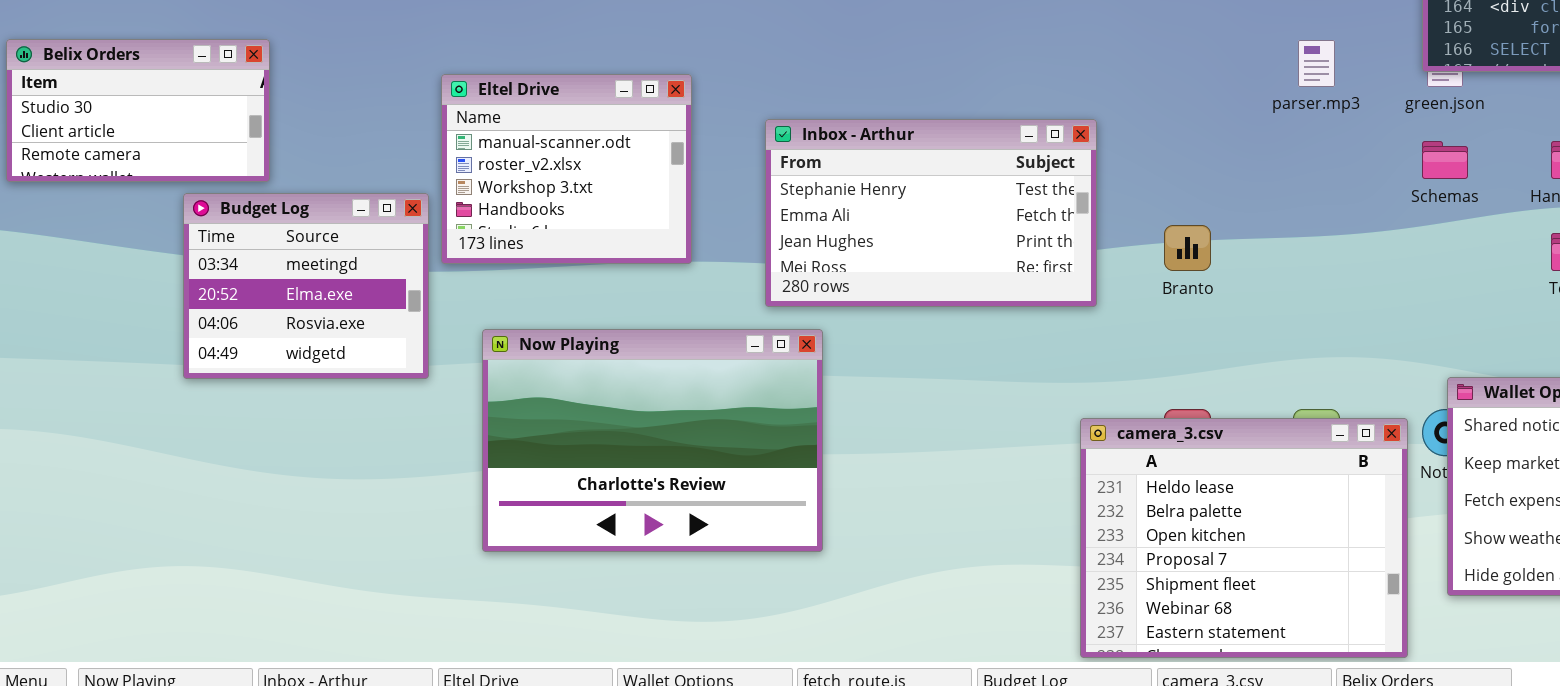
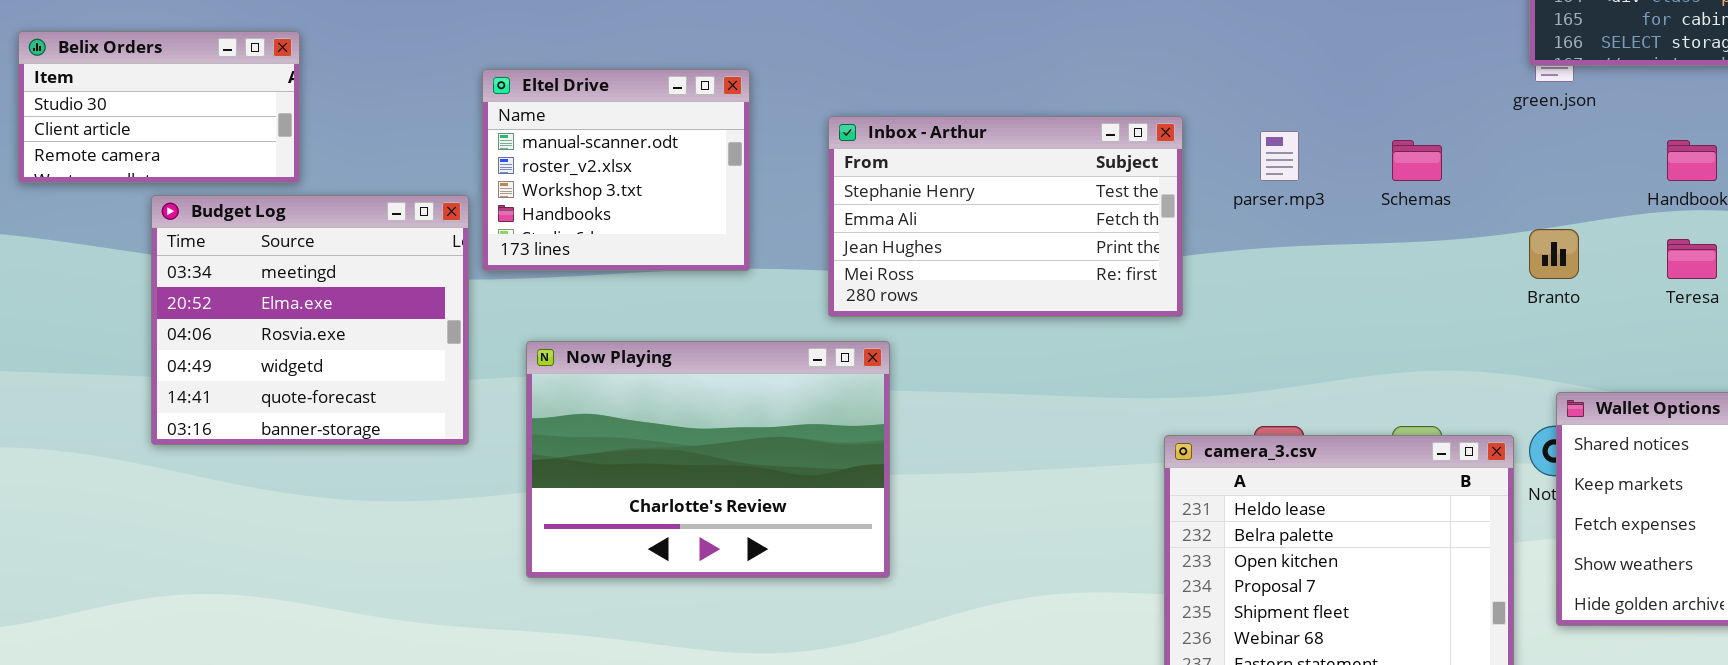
parser.mp3: [1298,40,1335,87] -> [1260,131,1299,181], moved
Schemas: [1422,141,1468,179] -> [1392,140,1442,181], moved
Budget Log: [183,193,429,379] -> [151,195,469,445], resized
Branto: [1164,225,1211,271] -> [1529,229,1579,279], moved

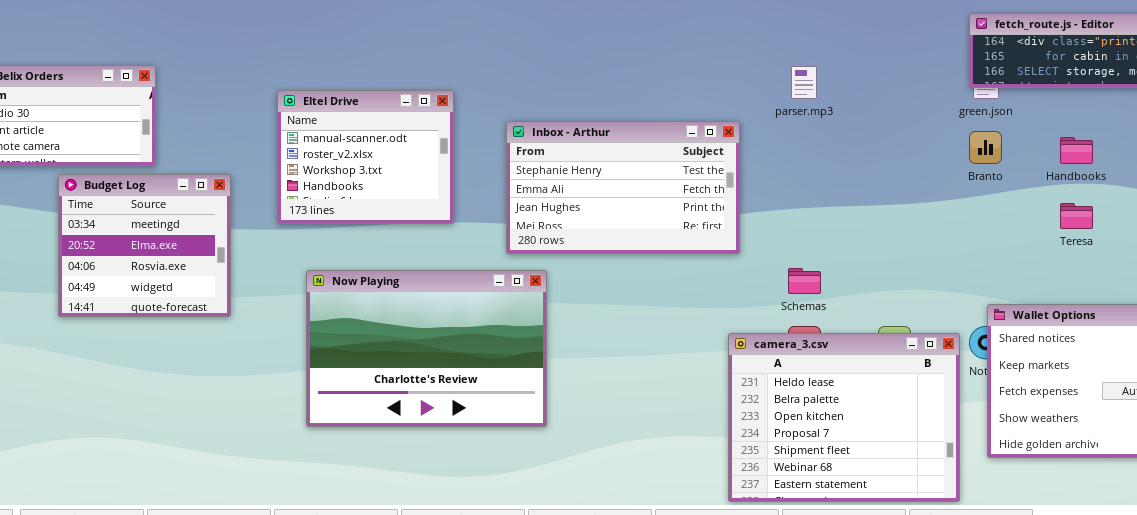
parser.mp3: [1260,131,1299,181] -> [791,66,817,99], moved
Schemas: [1392,140,1442,181] -> [788,268,821,294], moved
Budget Log: [151,195,469,445] -> [58,174,231,317], resized
Branto: [1529,229,1579,279] -> [969,131,1002,164], moved

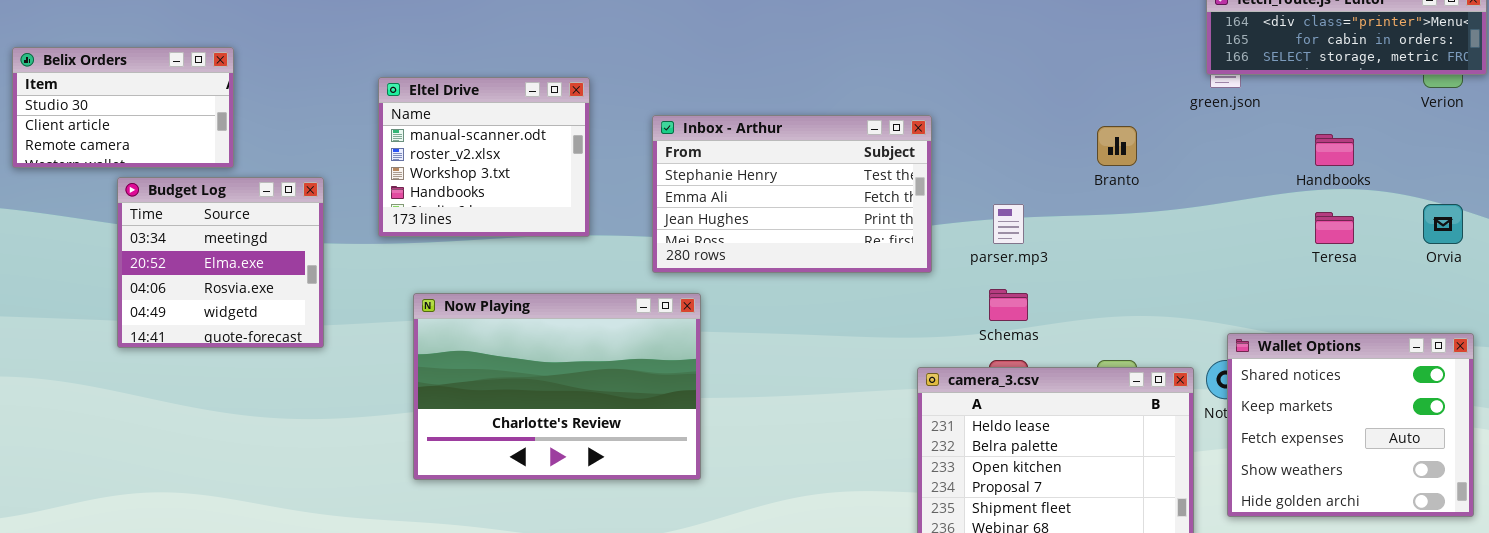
parser.mp3: [791,66,817,99] -> [993,204,1024,244], moved
Branto: [969,131,1002,164] -> [1097,126,1137,166], moved

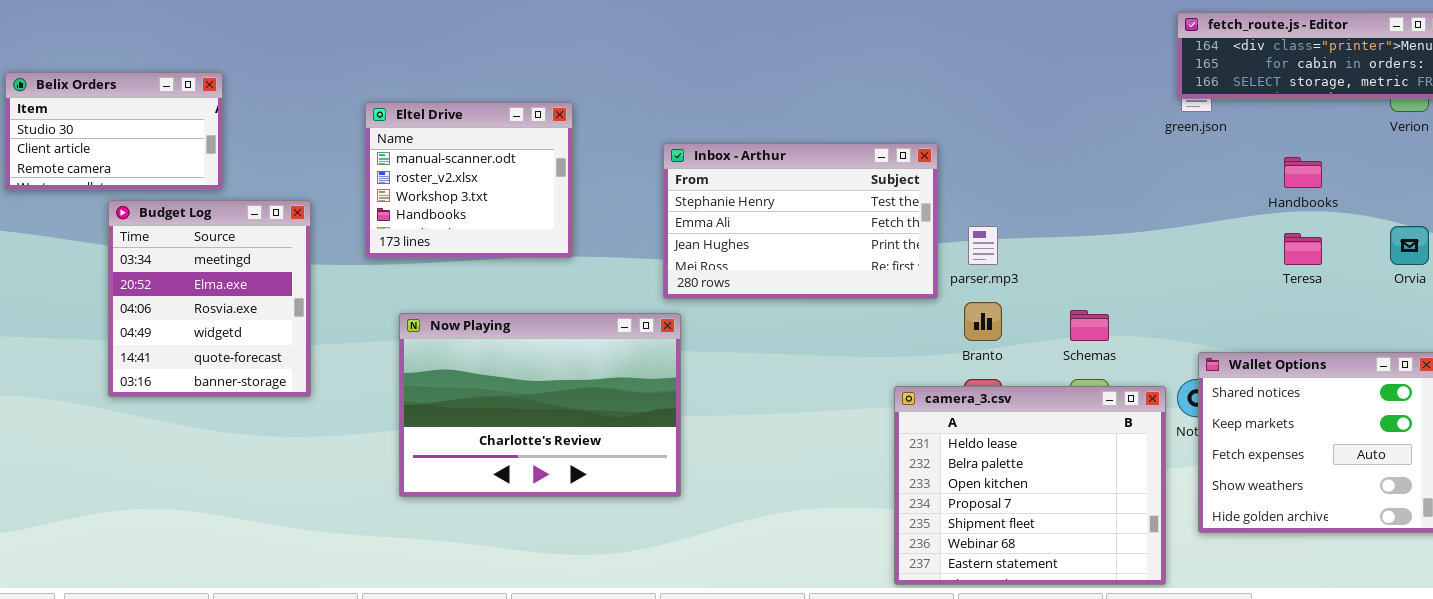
Inbox - Arthur: [652,115,932,273] -> [663,143,938,299], moved
Branto: [1097,126,1137,166] -> [964,302,1002,341], moved
Budget Log: [117,177,324,348] -> [108,200,311,397], resized
Schemas: [989,289,1028,321] -> [1070,310,1109,341], moved

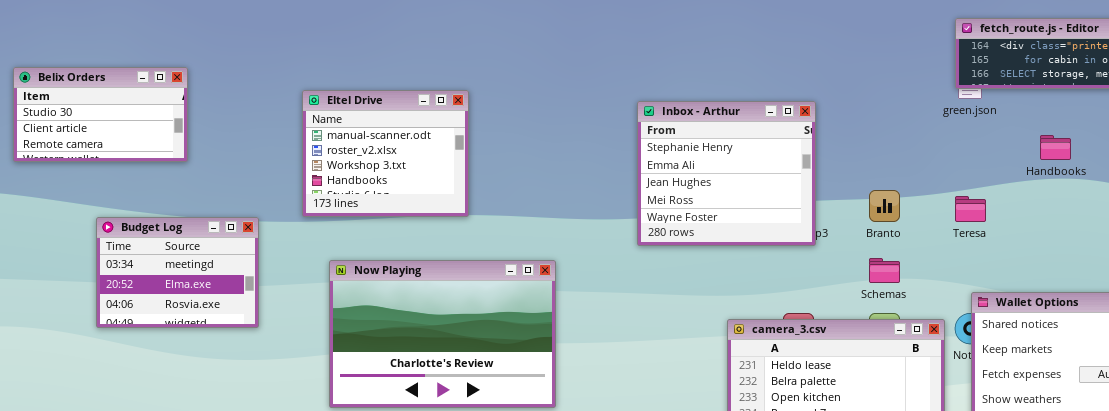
Inbox - Arthur: [663,143,938,299] -> [637,101,816,246], moved, resized
Budget Log: [108,200,311,397] -> [96,217,259,328], resized
Teresa: [1284,233,1322,265] -> [955,196,986,222], moved
Branto: [964,302,1002,341] -> [869,190,900,222], moved

